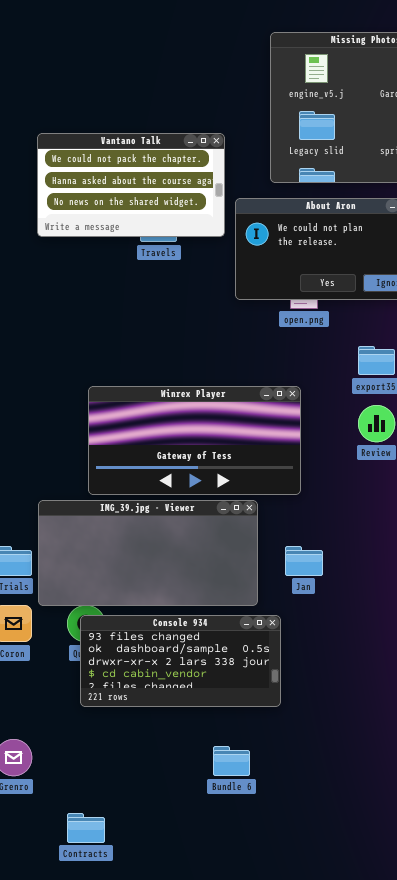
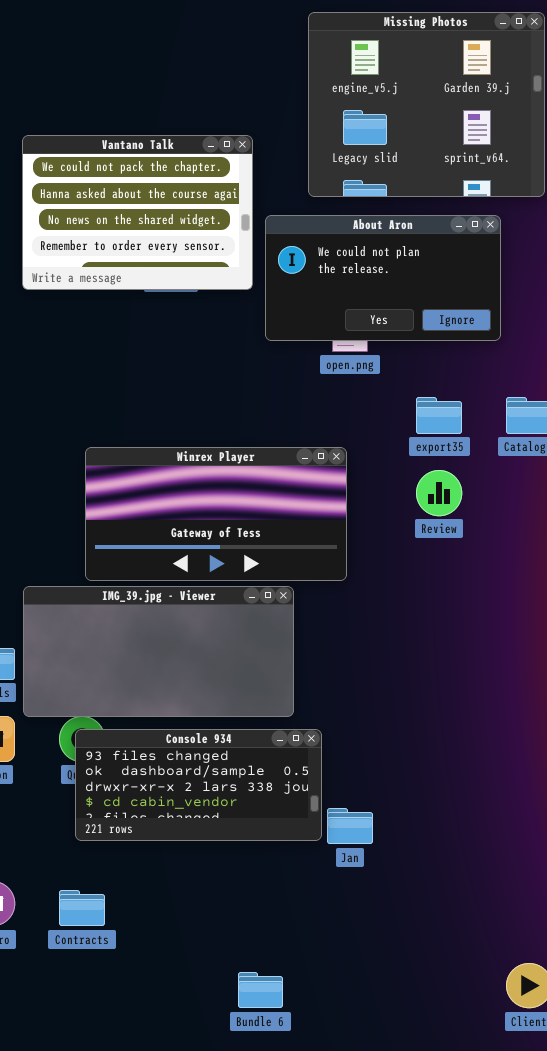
Vantano Talk: [37,133,225,237] -> [22,135,253,290], resized
Jan: [285,546,323,576] -> [327,808,373,844], moved
Bundle 6: [213,746,250,776] -> [238,972,283,1008], moved
Contracts: [67,813,105,843] -> [59,890,105,926], moved

